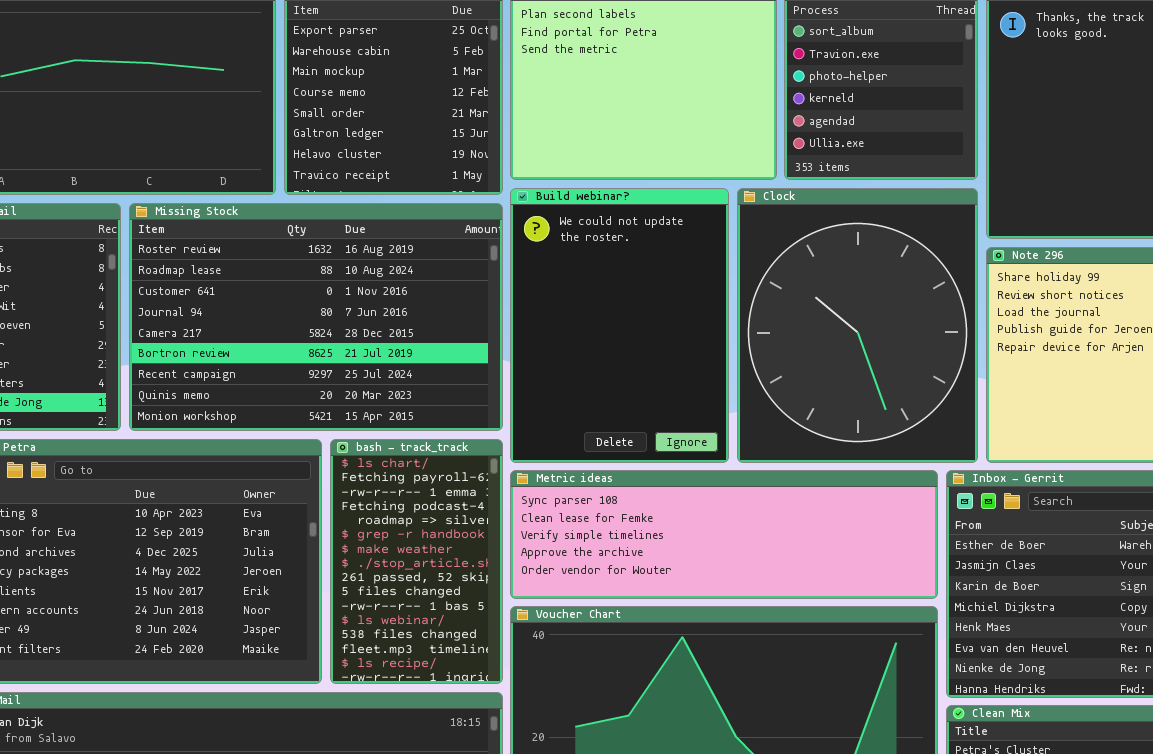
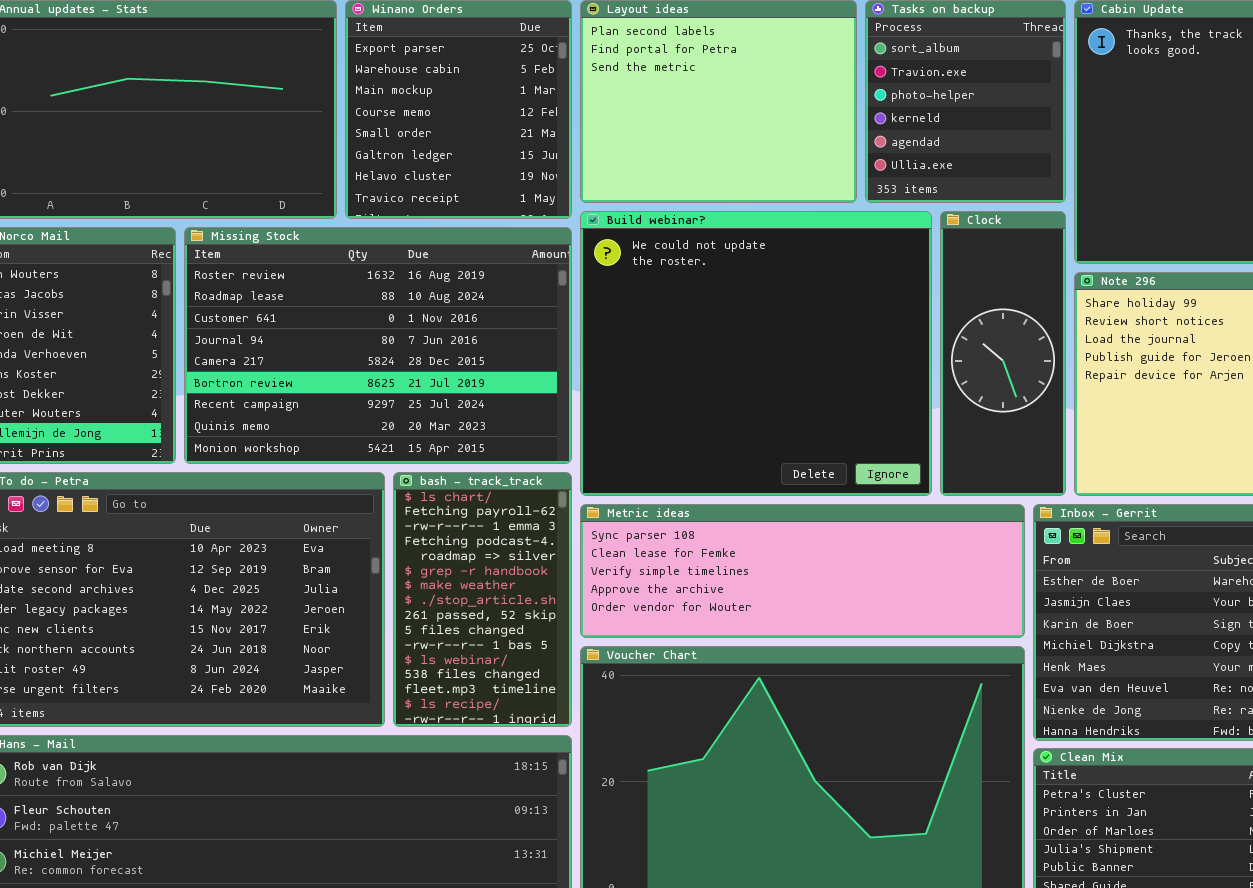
Build webinar?: [510,188,729,463] -> [580,211,932,496], resized
Clock: [737,188,978,463] -> [940,211,1066,496], resized

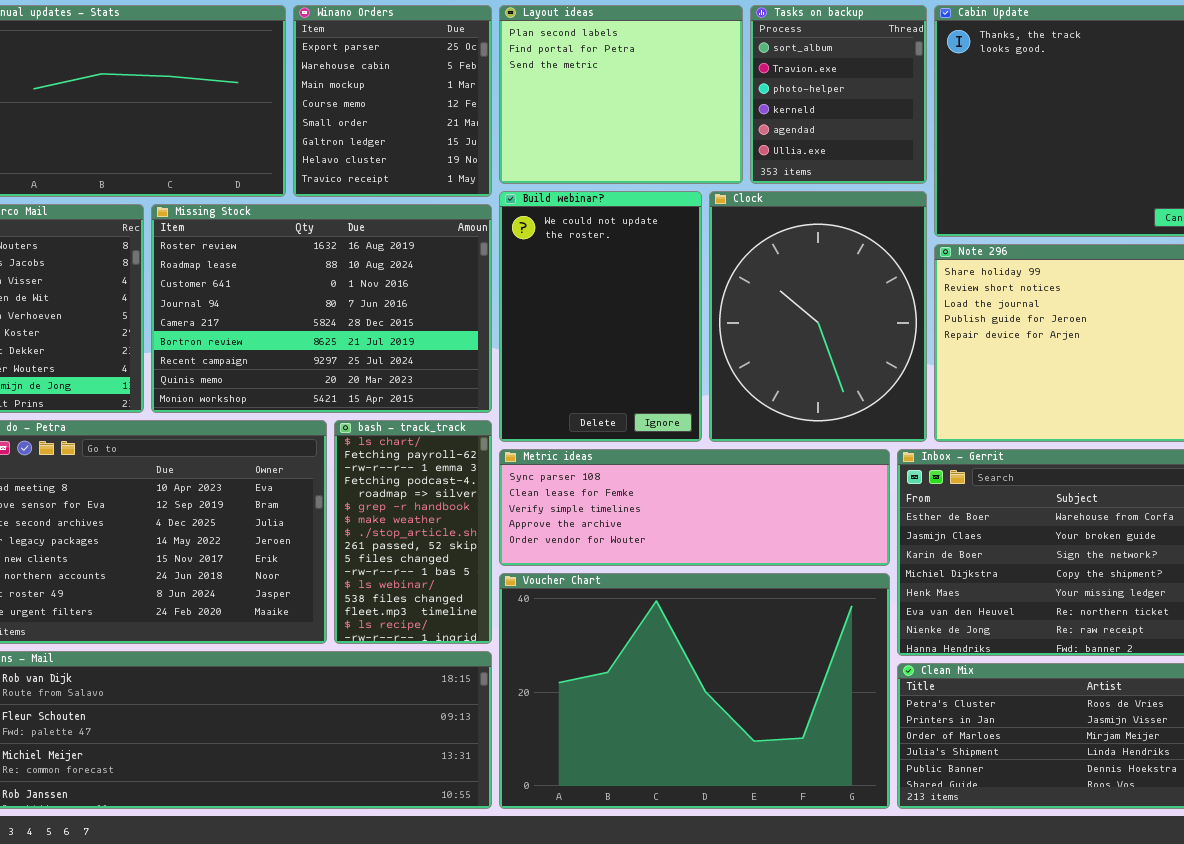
Build webinar?: [580,211,932,496] -> [499,191,702,442], resized
Clock: [940,211,1066,496] -> [709,191,927,442], resized

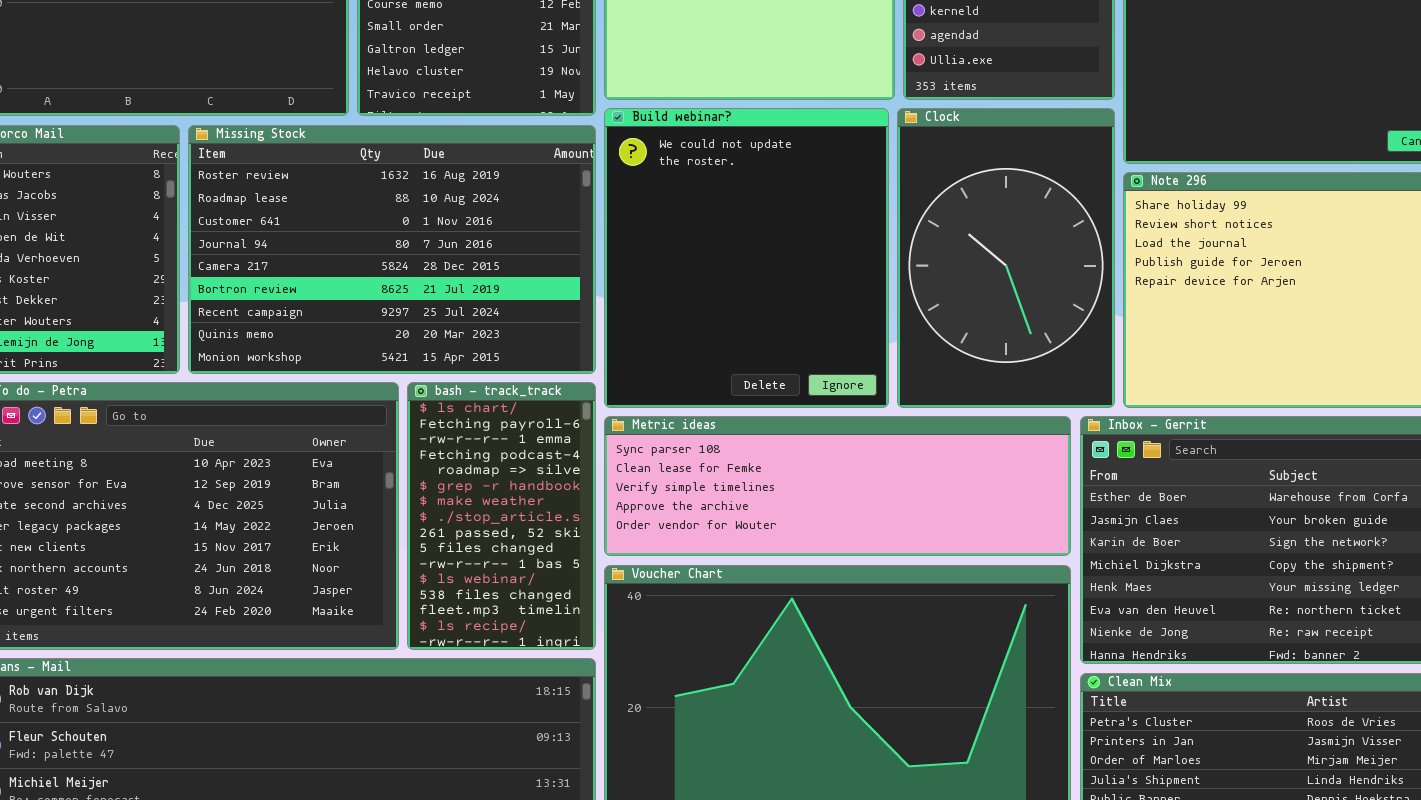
Build webinar?: [499,191,702,442] -> [604,108,889,408], resized
Clock: [709,191,927,442] -> [897,108,1115,408], resized

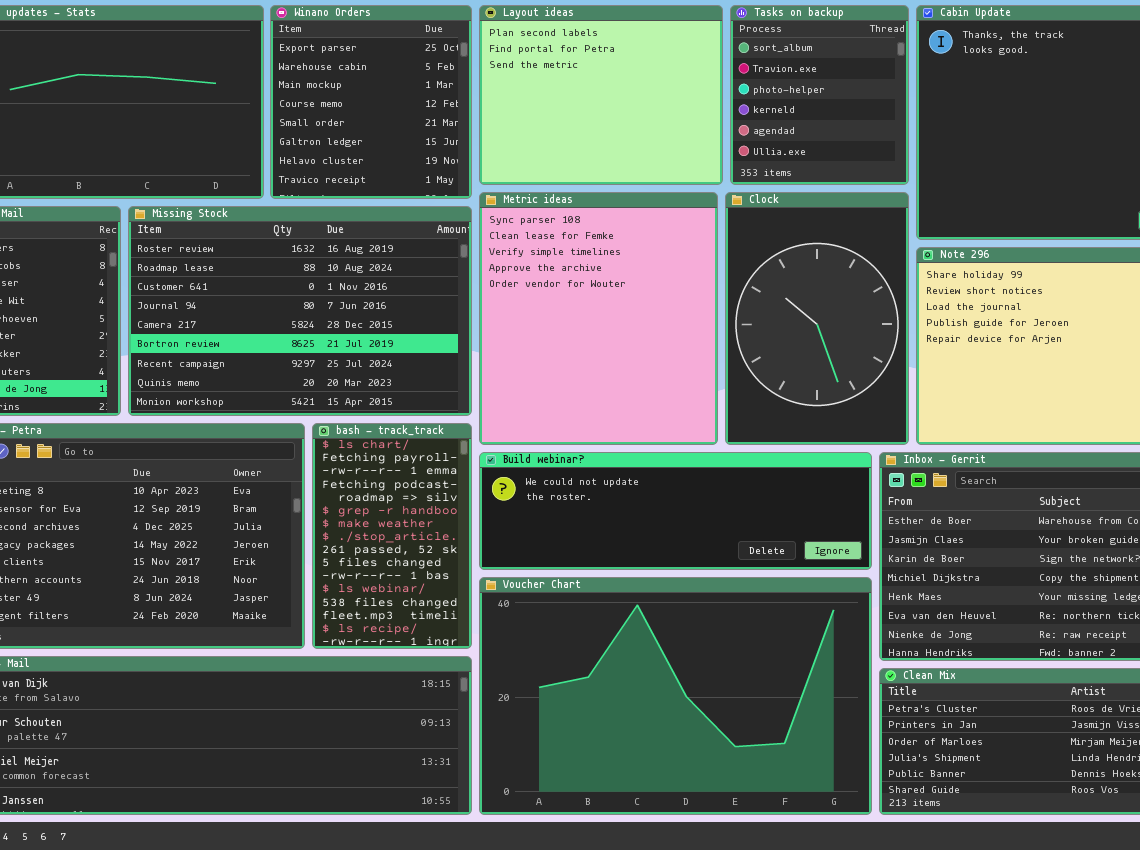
Build webinar?: [604,108,889,408] -> [479,452,872,570], moved, resized
Metric ideas: [604,416,1071,556] -> [479,192,718,445], moved, resized

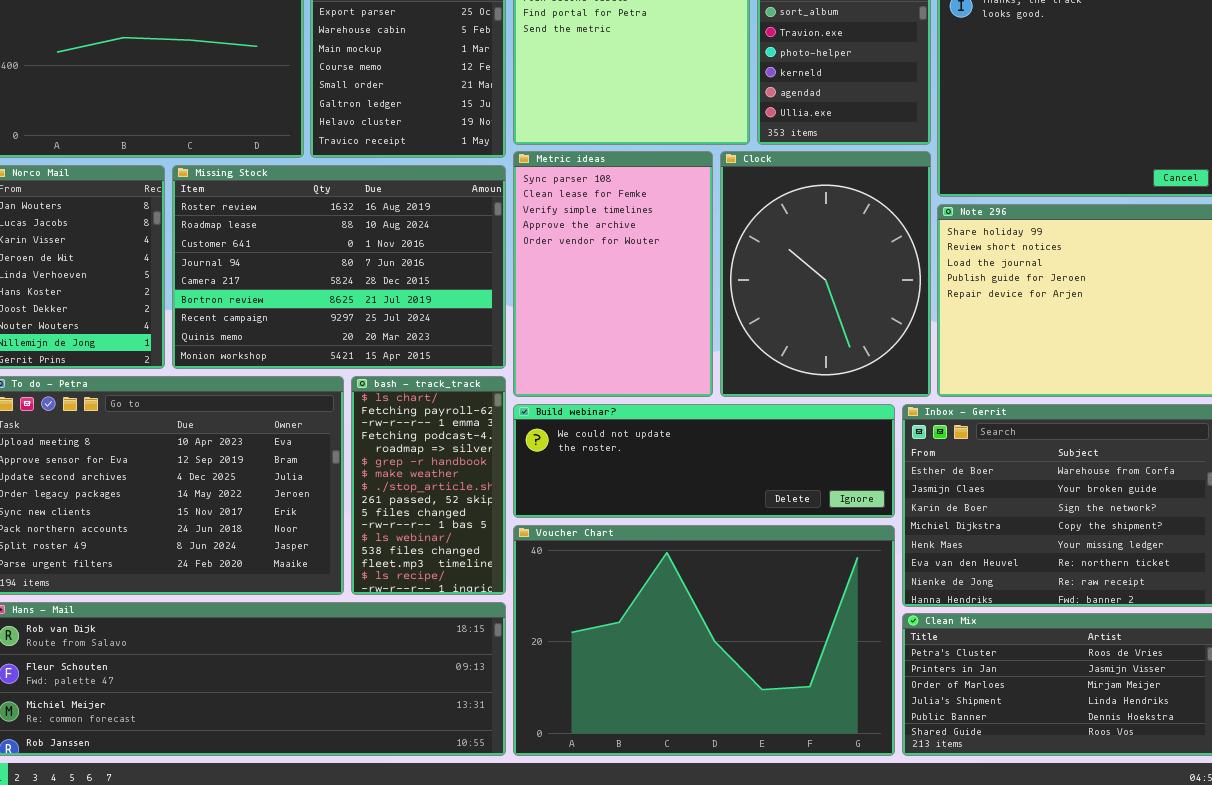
Metric ideas: [479,192,718,445] -> [513,151,713,397], resized
Clock: [725,192,909,445] -> [720,151,931,397], resized

